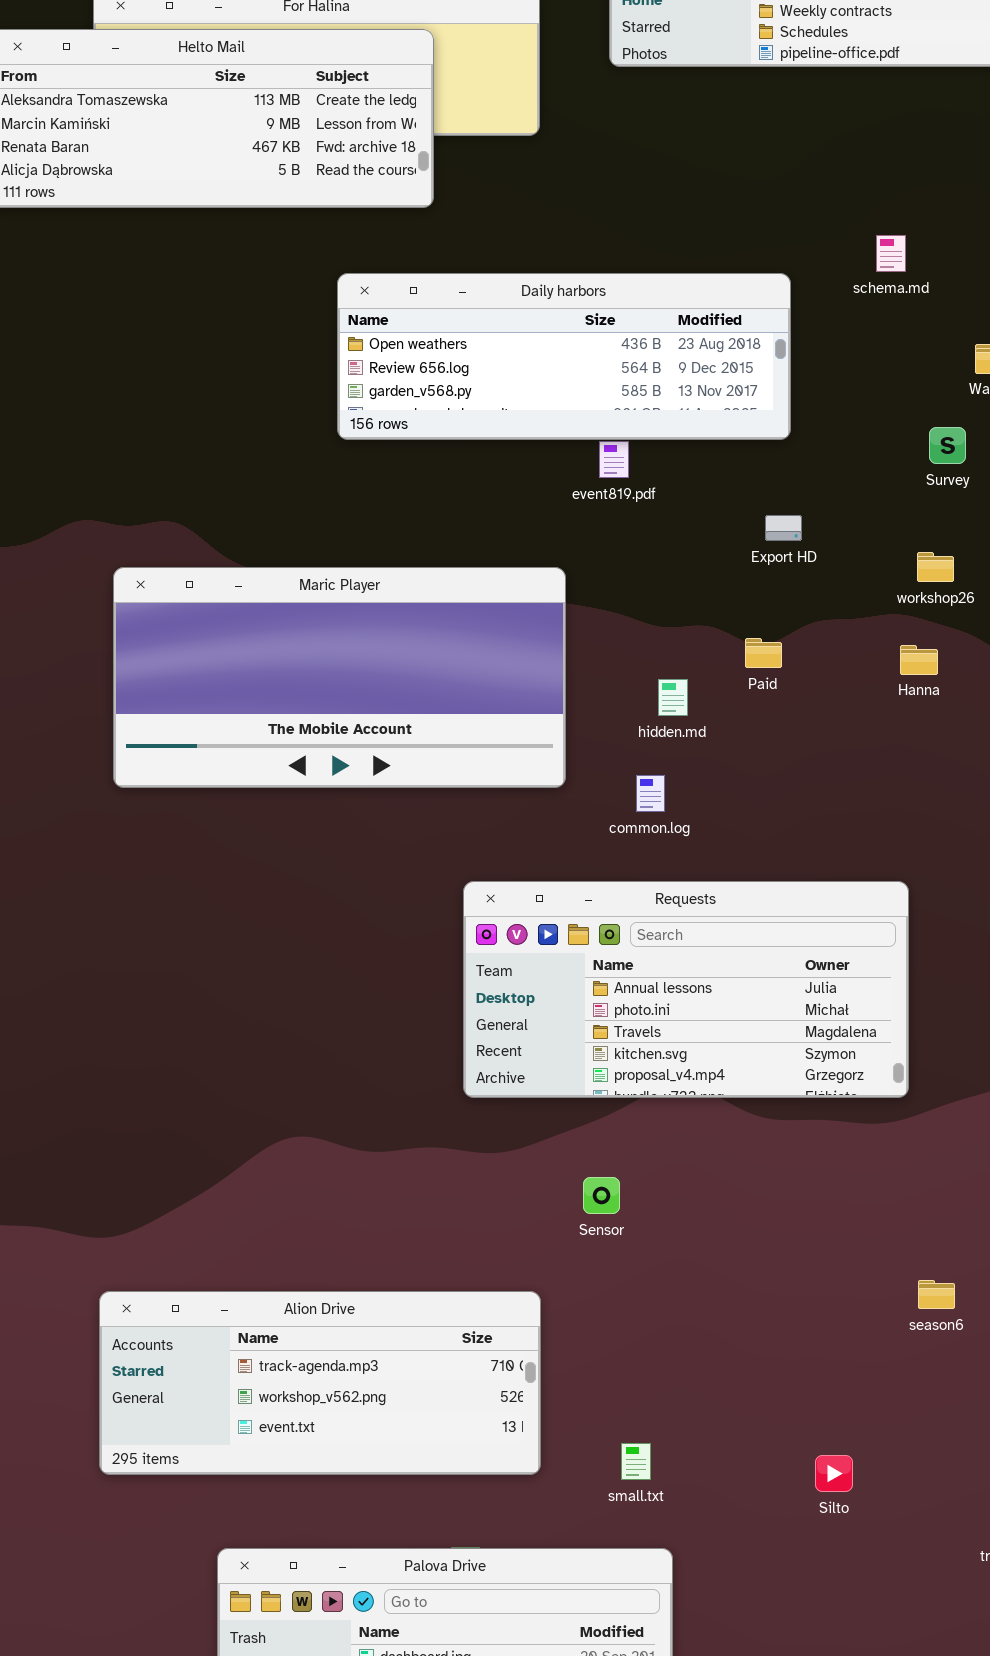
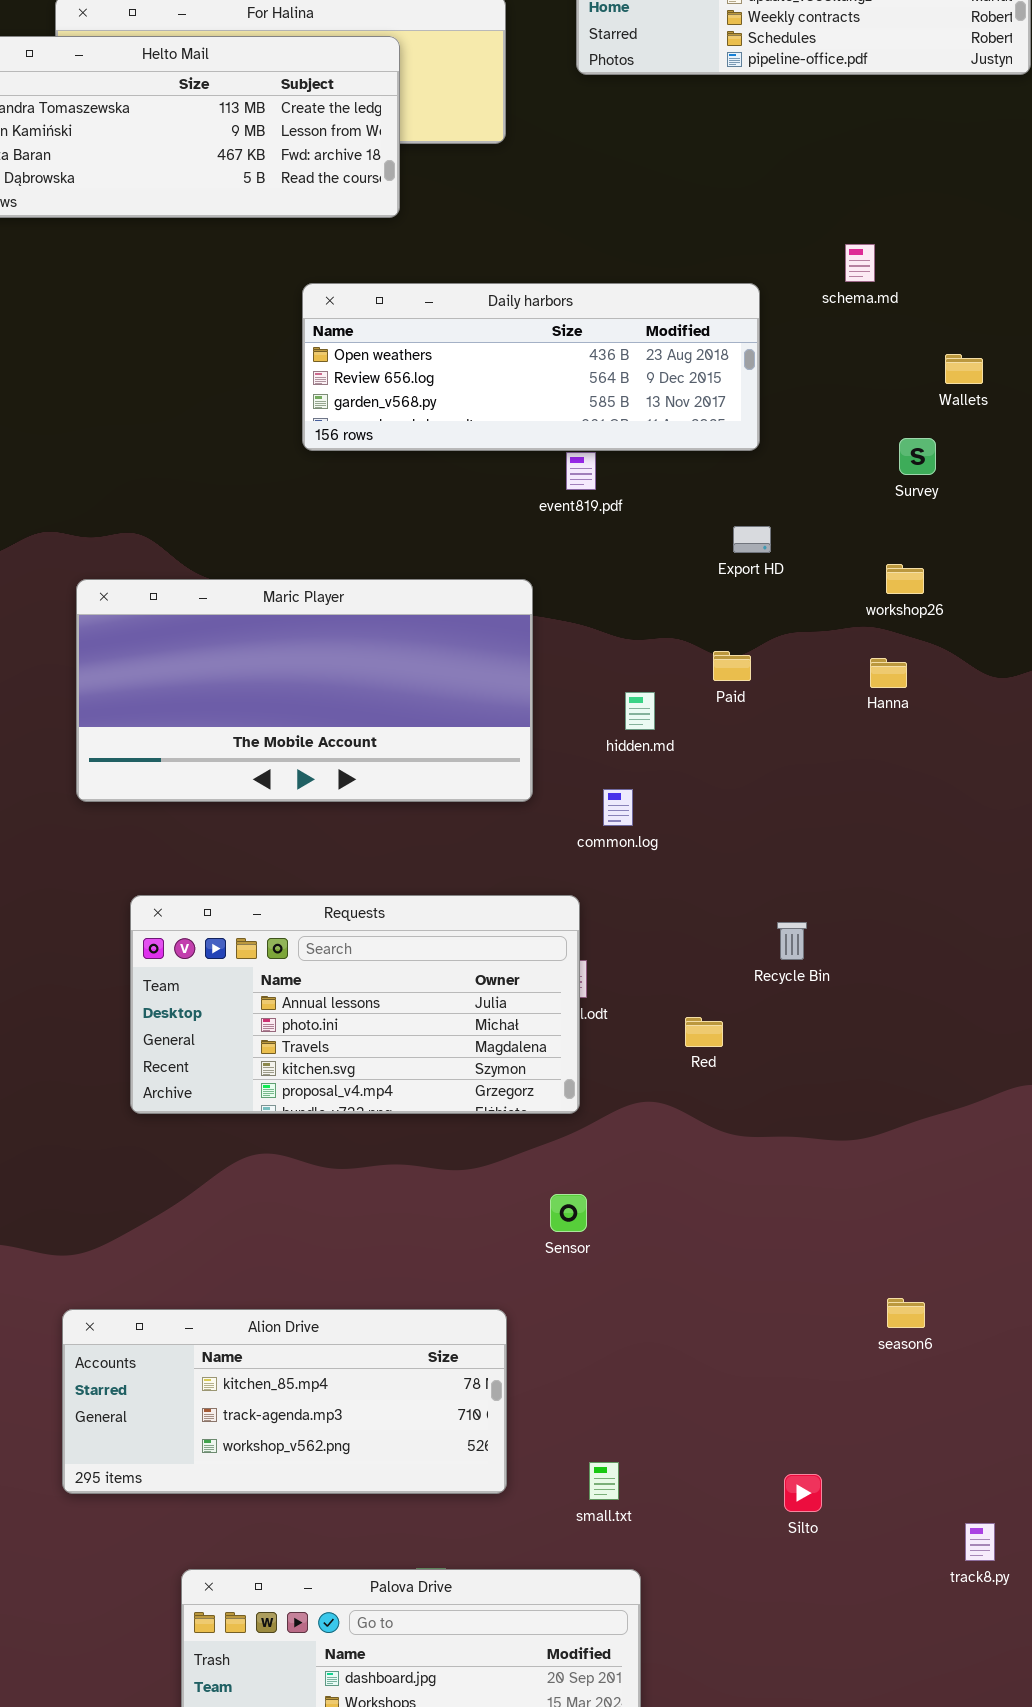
Requests: [463,881,909,1098] -> [130,895,580,1114], moved
Alion Drive: [99,1291,541,1475] -> [62,1309,507,1494], scrolled up 1 row

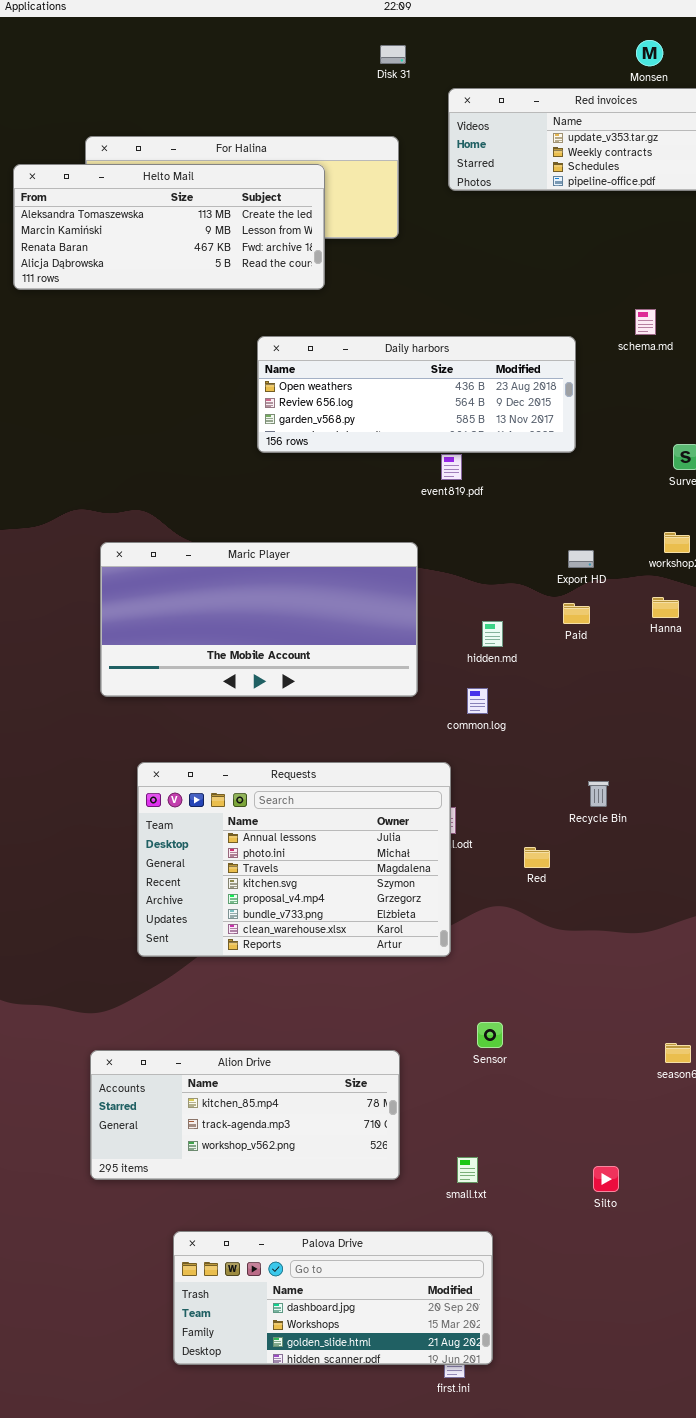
Export HD: [733,526,771,553] -> [568,550,594,568], moved
Paid: [713,651,751,681] -> [563,603,590,624], moved
Requests: [130,895,580,1114] -> [137,762,451,957], resized
Sensor: [550,1194,587,1232] -> [477,1022,503,1048], moved

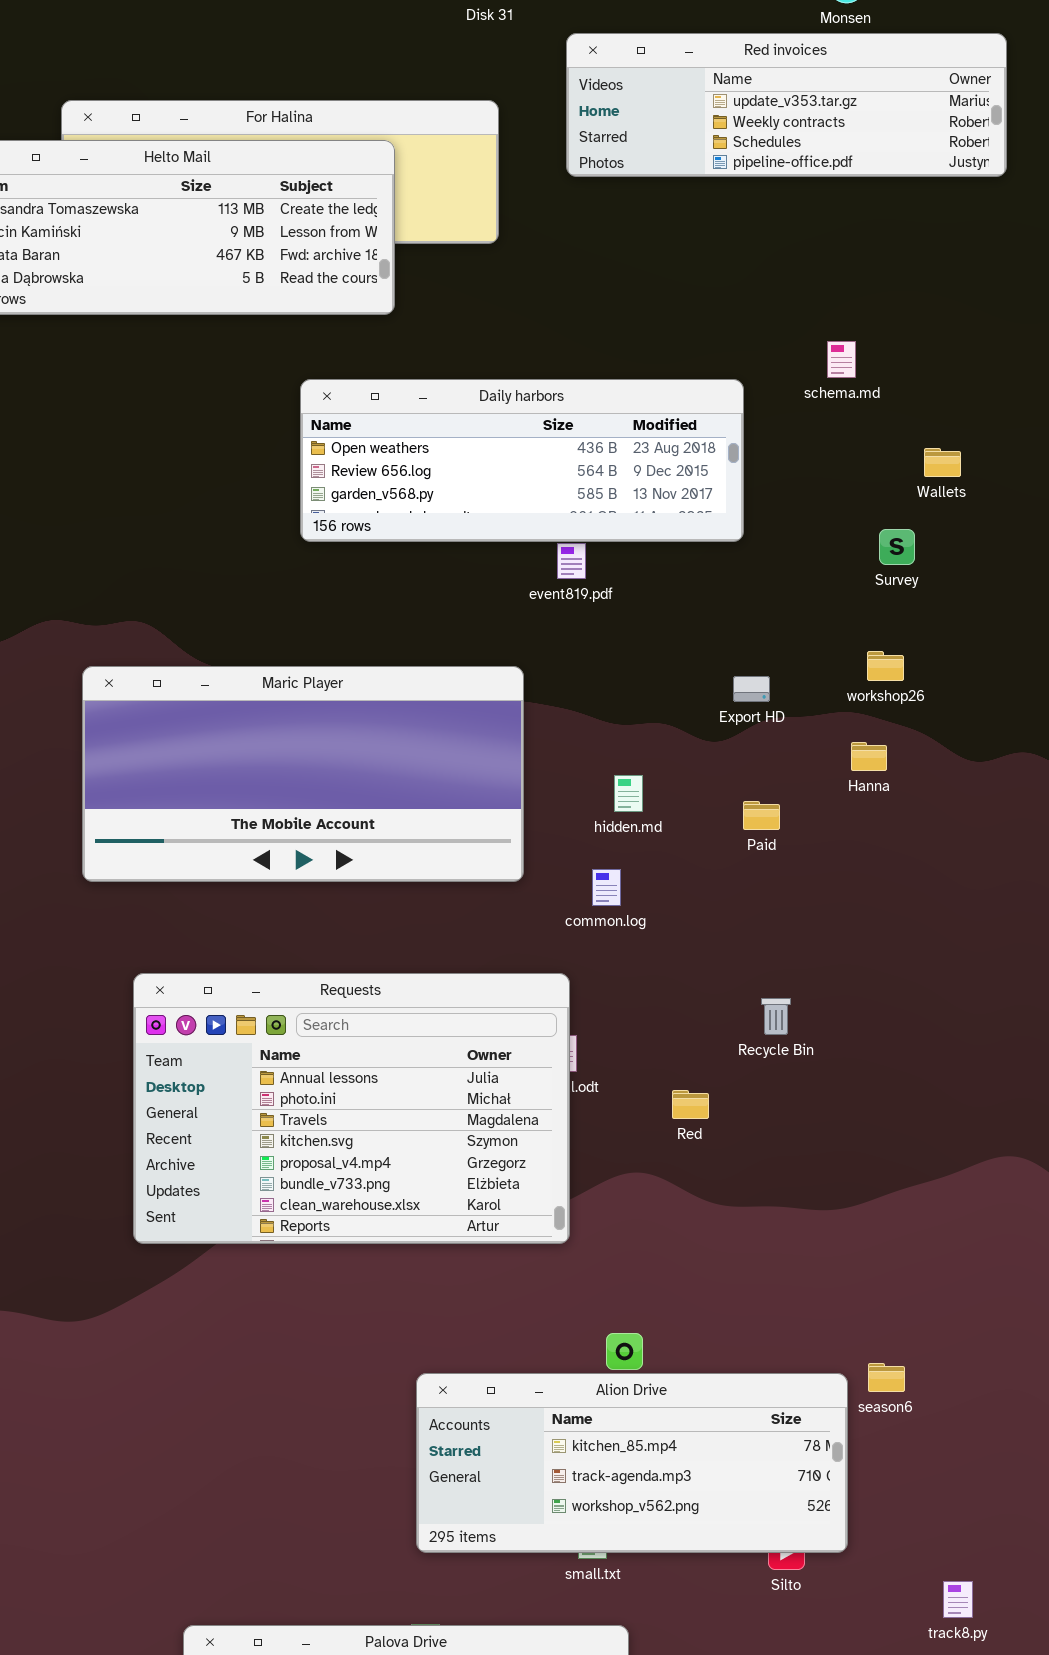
Paid: [563,603,590,624] -> [743,801,780,830], moved
Alion Drive: [90,1050,400,1180] -> [416,1373,848,1553], moved

